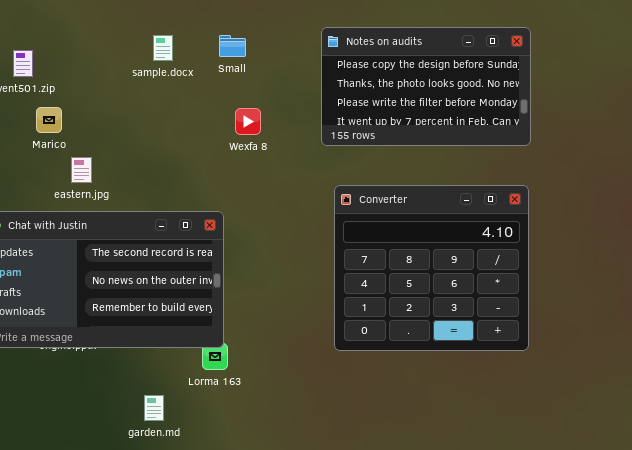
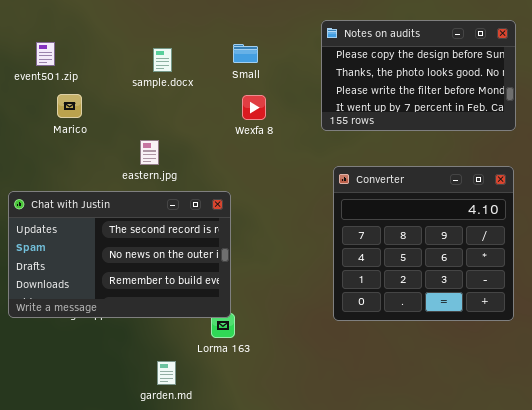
sample.docx: [153,35,173,61] -> [153,48,172,72], moved
Small: [219,35,246,57] -> [233,44,258,63], moved
eastern.jpg: [71,157,92,183] -> [140,140,159,165], moved

